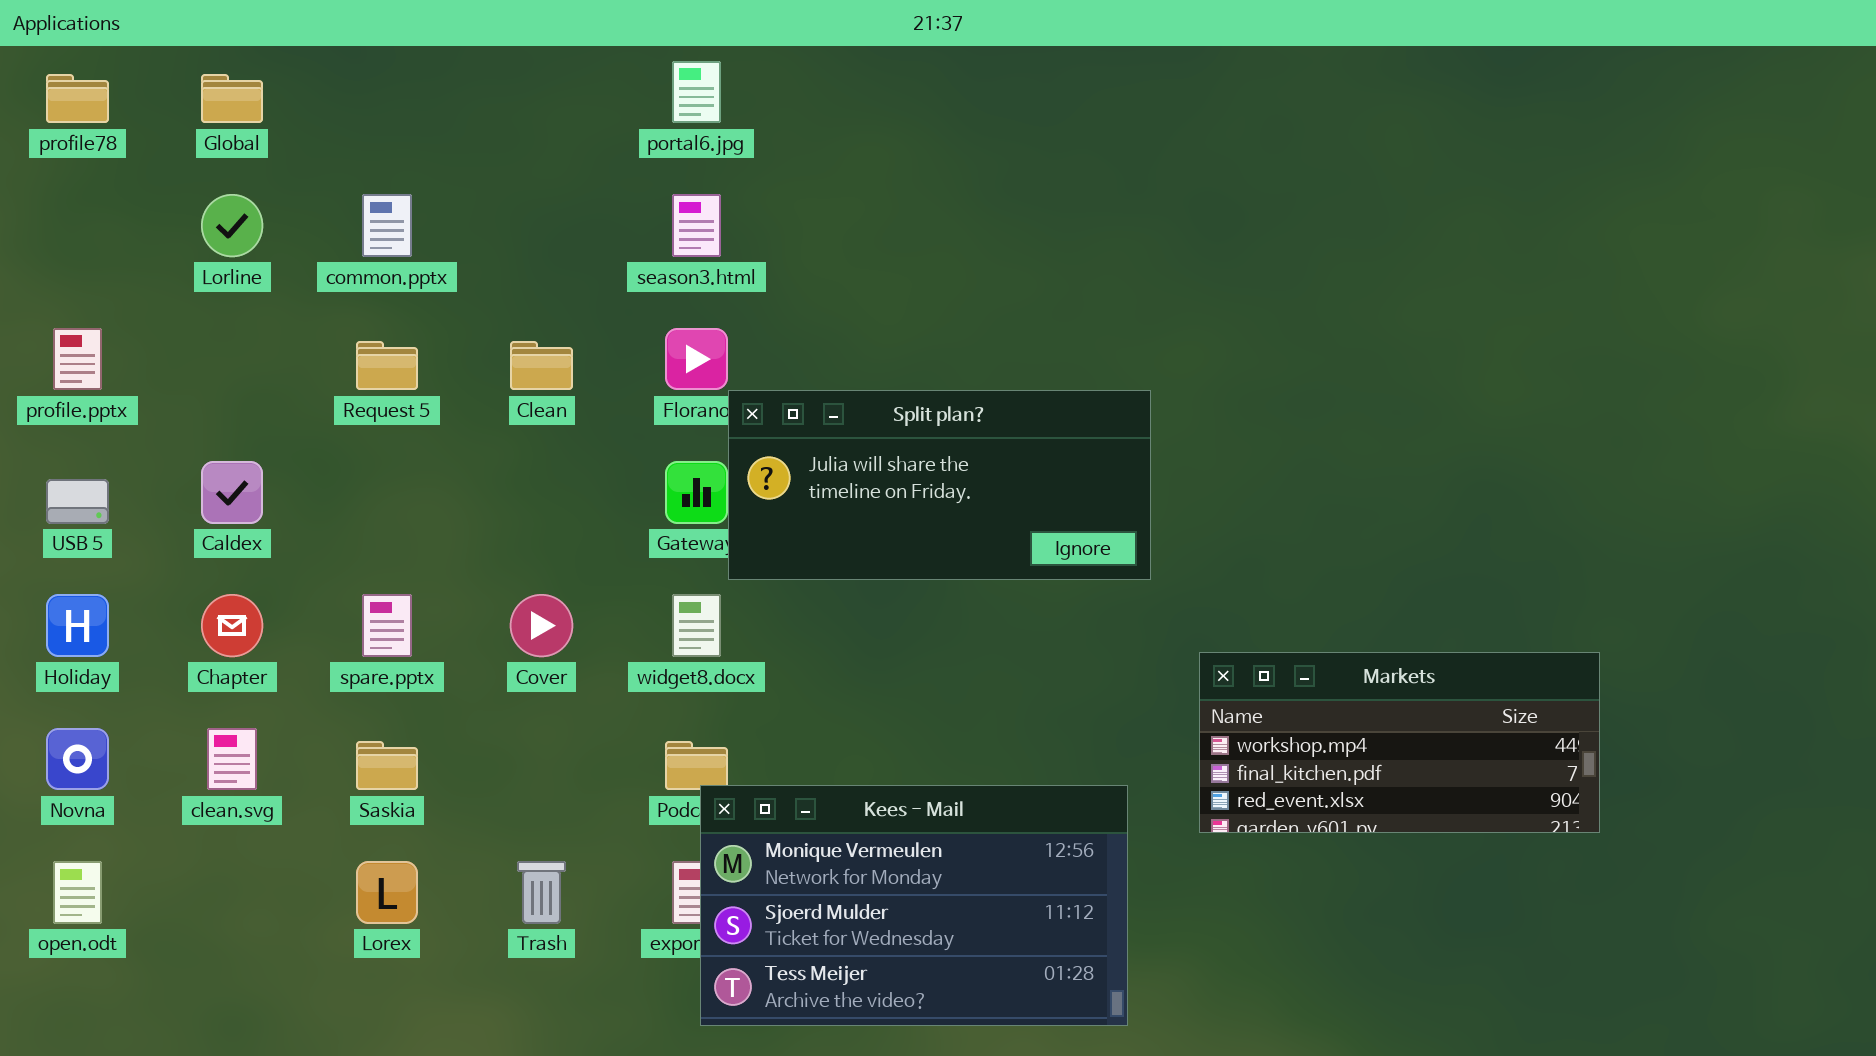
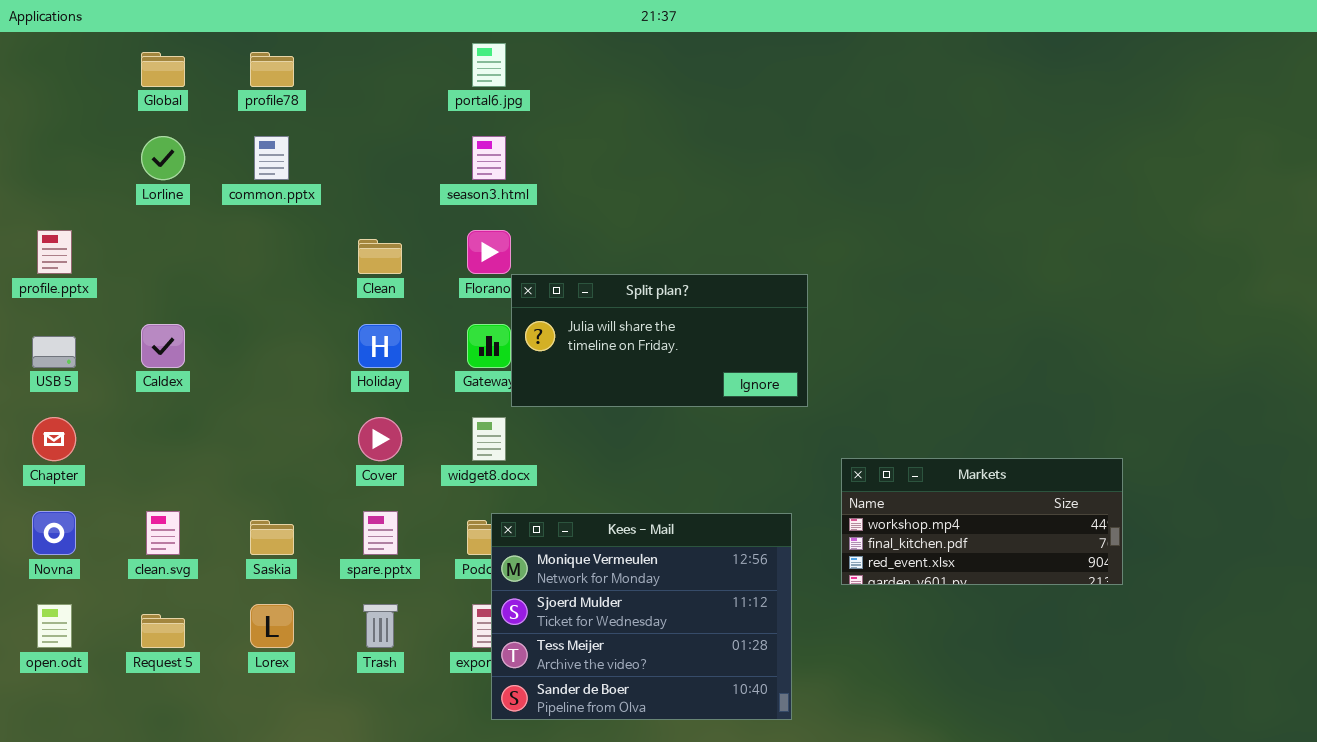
profile78: [46,74,109,123] -> [250,52,294,87], moved
Request 5: [356,341,418,390] -> [141,614,185,648], moved
Holiday: [46,594,109,657] -> [358,324,402,368], moved
Chapter: [201,594,263,657] -> [32,417,76,461], moved
spare.pptx: [362,594,412,657] -> [363,511,398,555], moved
Kees - Mail: [700,785,1128,1026] -> [491,513,792,720], resized

